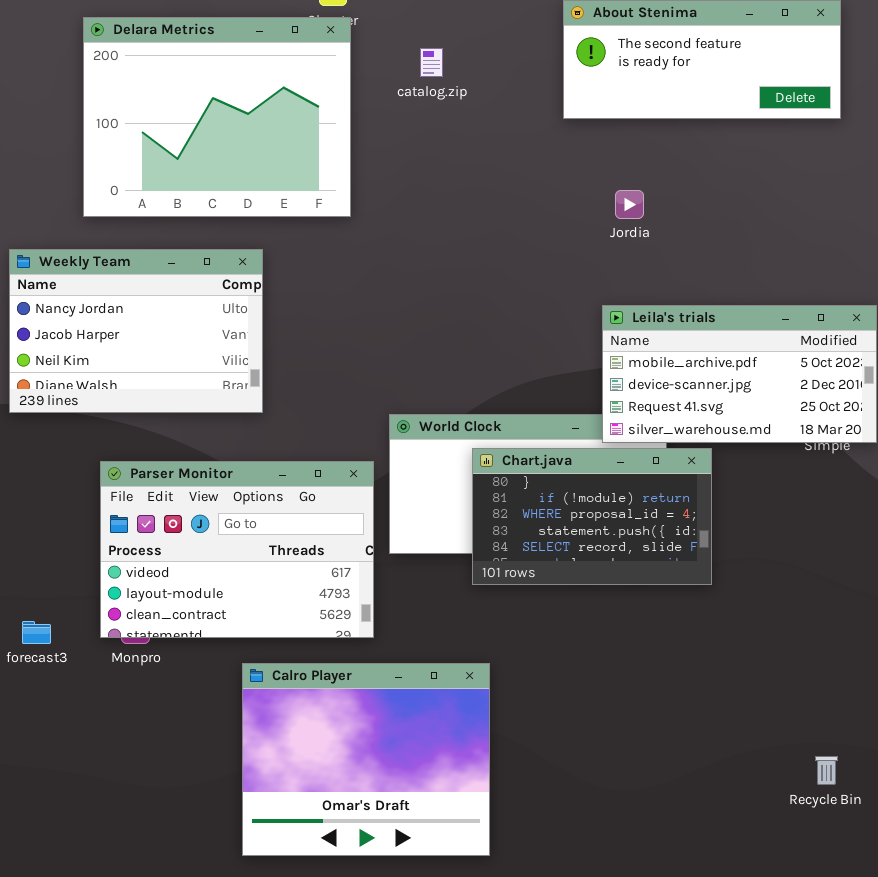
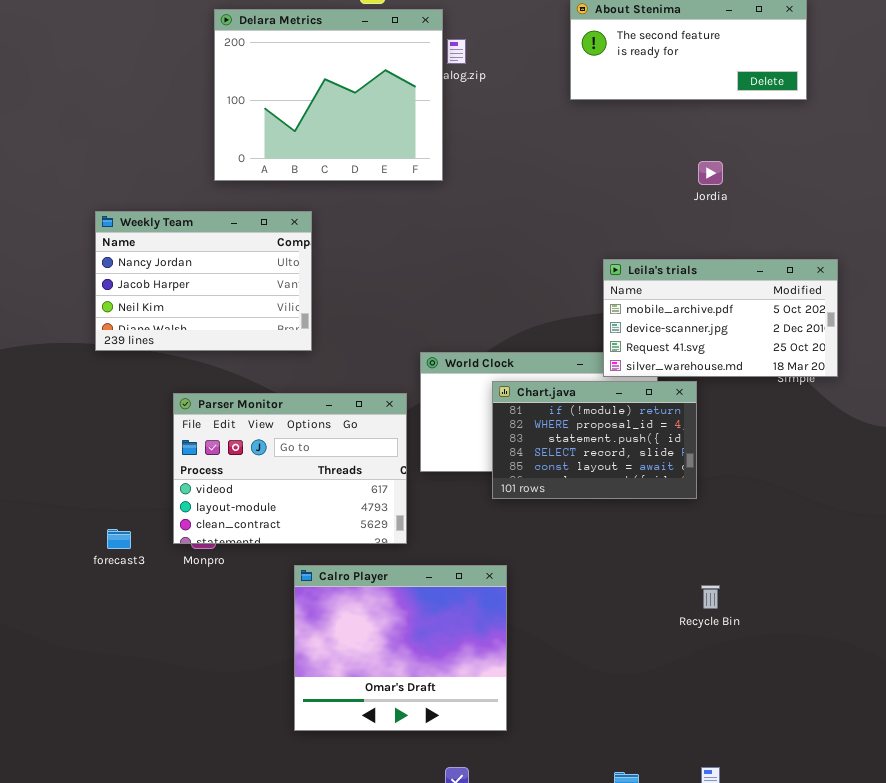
Delara Metrics: [83,17,351,217] -> [214,9,443,181], moved
Jordia: [615,190,644,219] -> [698,161,723,185], moved
Chart.java: [472,448,712,585] -> [492,381,697,499], scrolled down 1 row
Recycle Bin: [815,756,838,785] -> [701,585,720,609], moved

